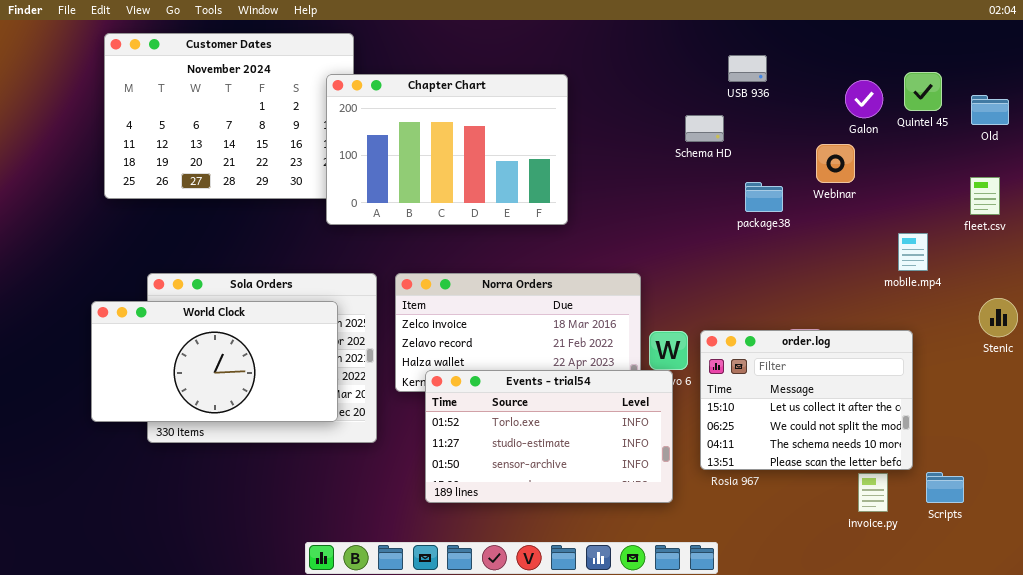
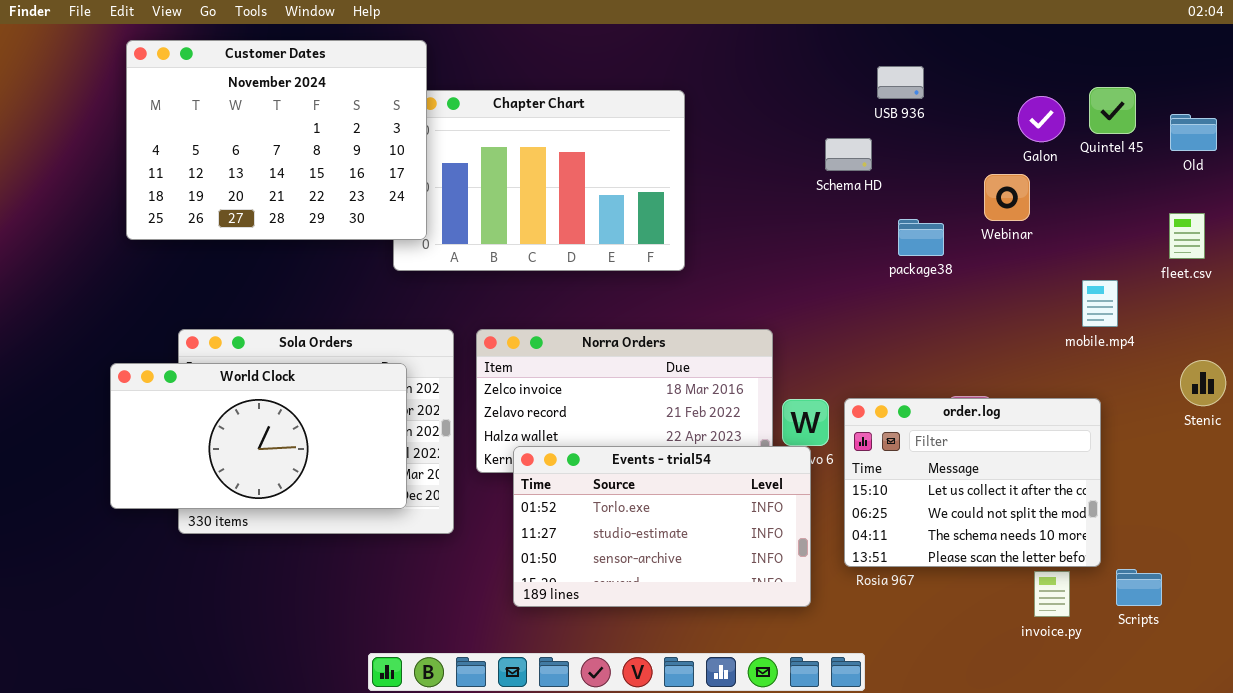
Customer Dates: [104,33,354,199] -> [126,40,427,240], raised

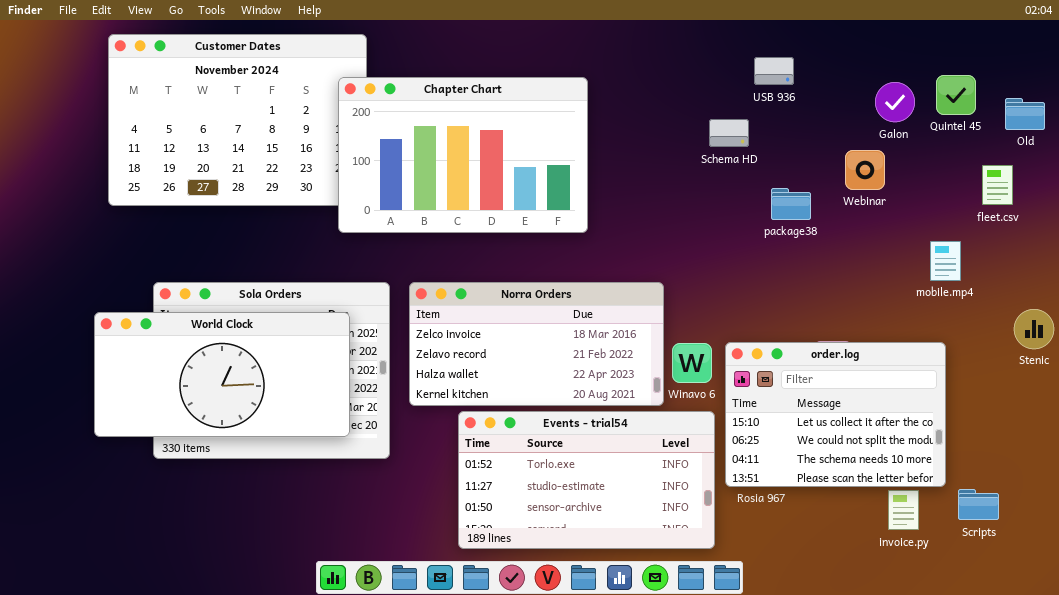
Chapter Chart: [393,90,685,271] -> [338,77,588,233], raised
fleet.csv: [1169,213,1205,259] -> [982,165,1013,205], moved
Events - trial54: [513,446,811,607] -> [458,411,715,549], moved

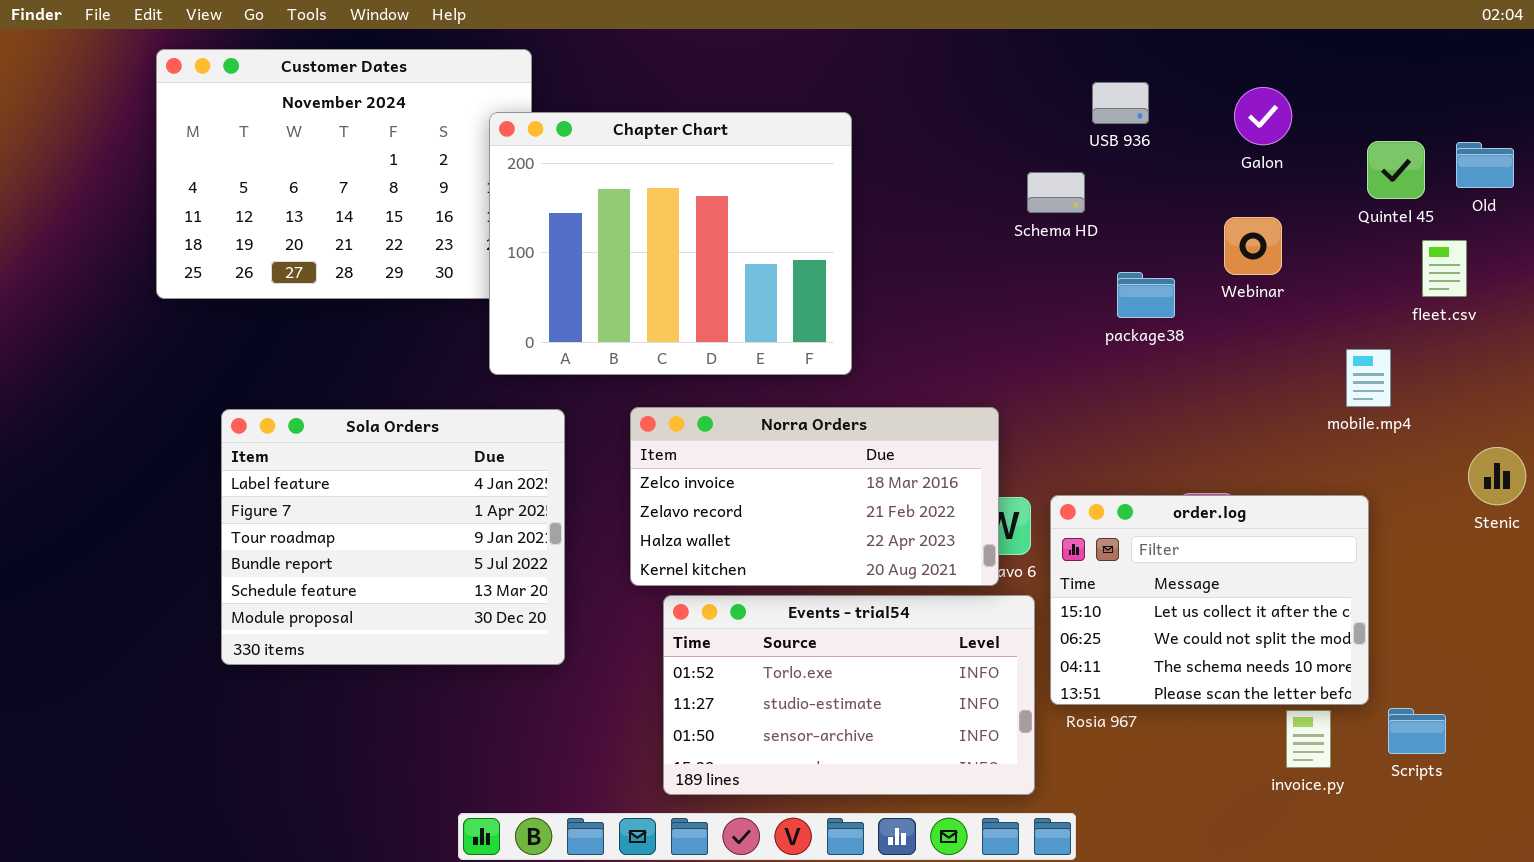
Quintel 45: [936,75,976,115] -> [1367,141,1425,199], moved
Chapter Chart: [338,77,588,233] -> [489,112,852,375], resized
Galon: [875,82,915,122] -> [1234,87,1292,145], moved
Norra Orders: [409,282,664,406] -> [630,407,999,586], moved
World Clock: [94,312,350,437] -> none, closed

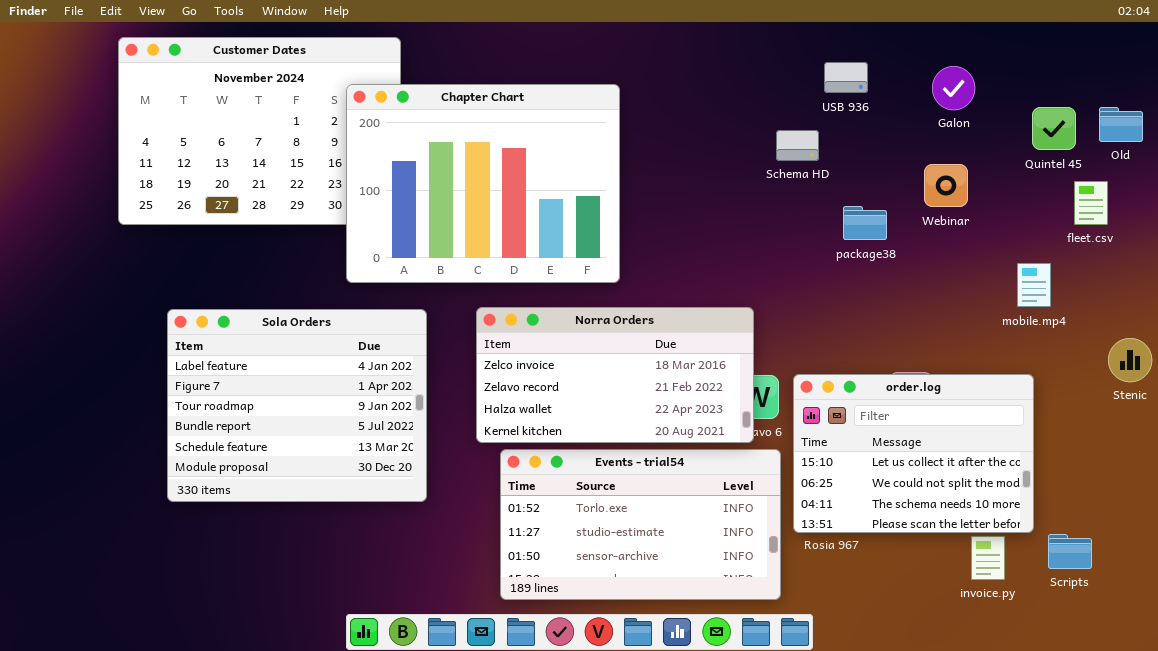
Chapter Chart: [489,112,852,375] -> [346,84,620,283], moved

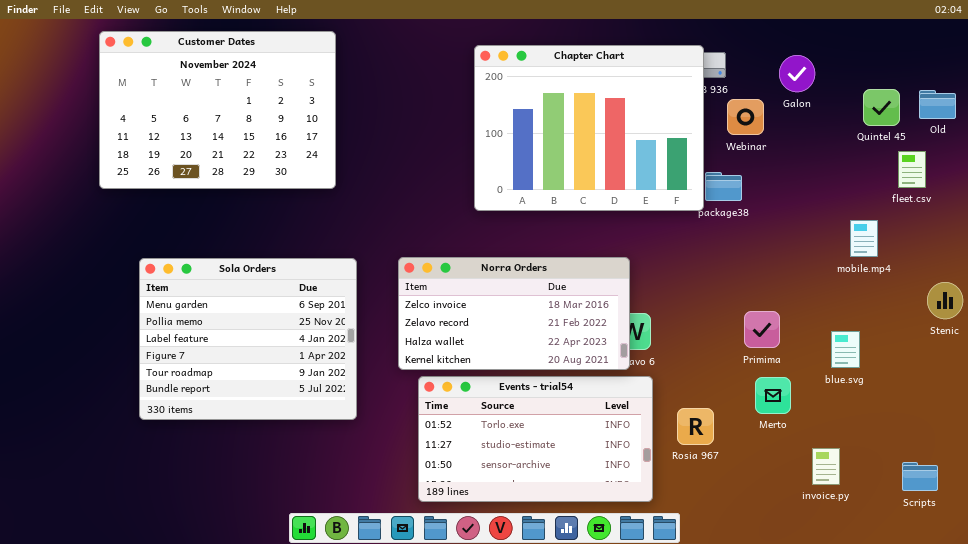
Chapter Chart: [346,84,620,283] -> [474,45,704,211], moved
Webinar: [924,164,968,207] -> [727,99,764,135], moved
Sola Orders: [167,309,427,502] -> [139,258,357,420], scrolled up 2 rows
order.log: [793,374,1034,533] -> none, closed
Scripts: [1048,534,1092,569] -> [902,462,938,491], moved

